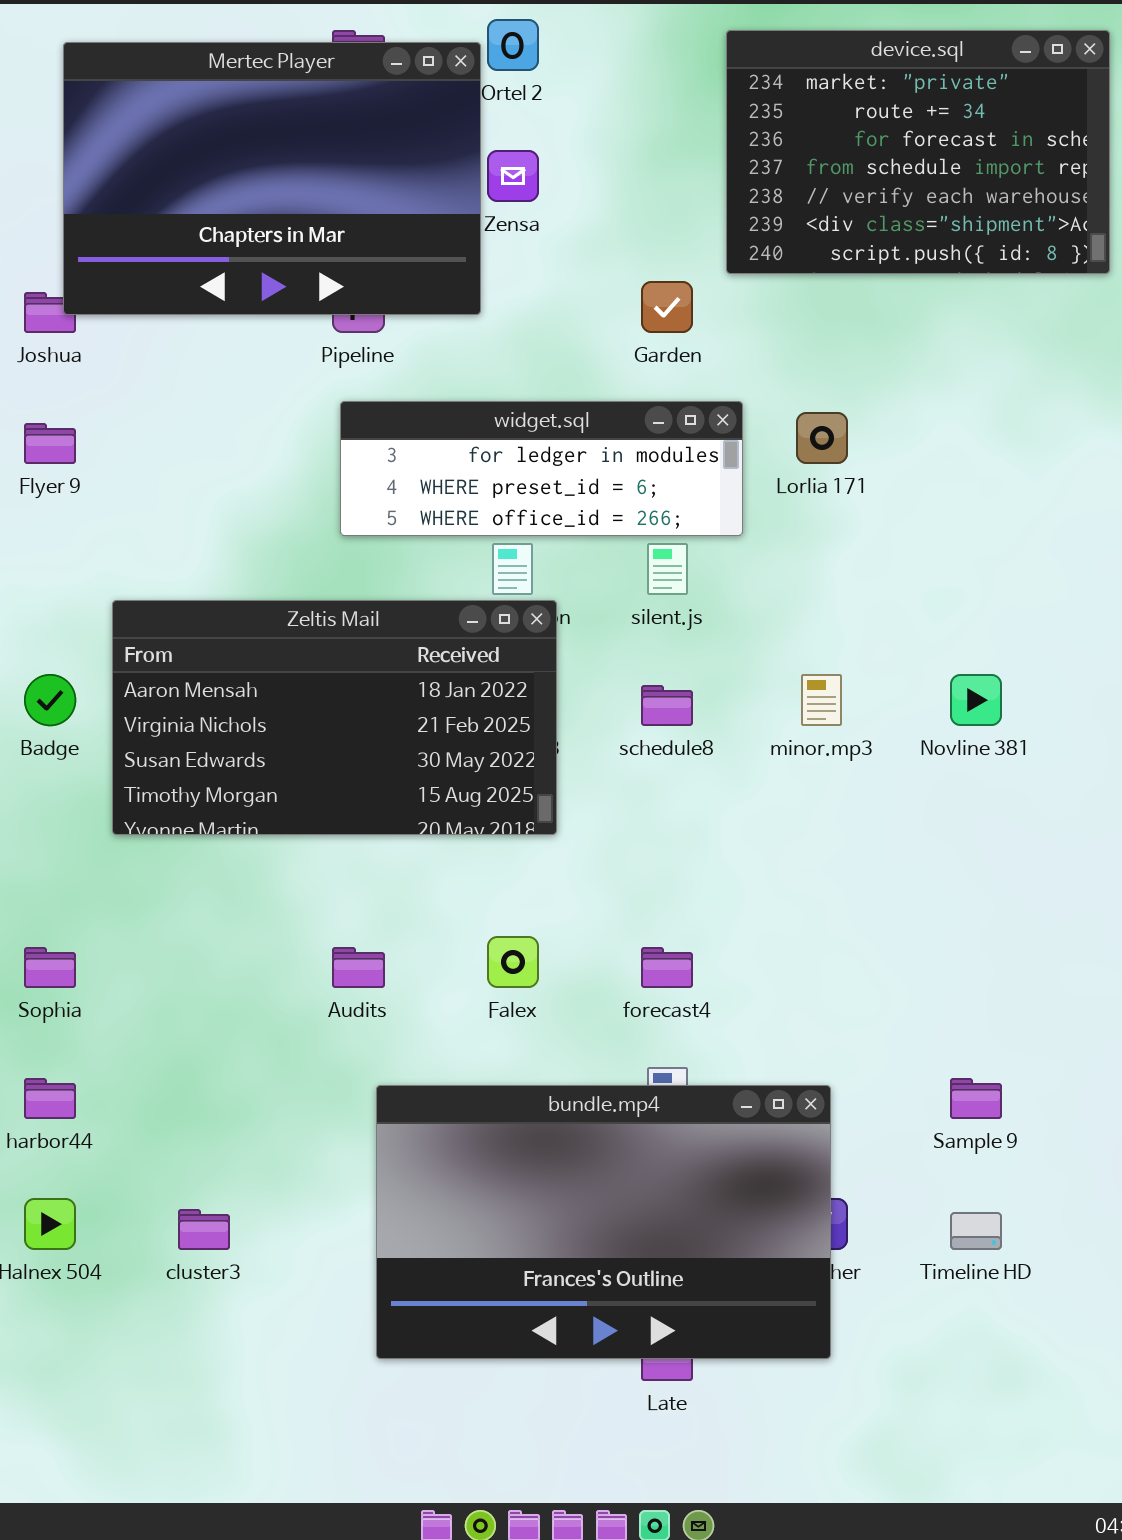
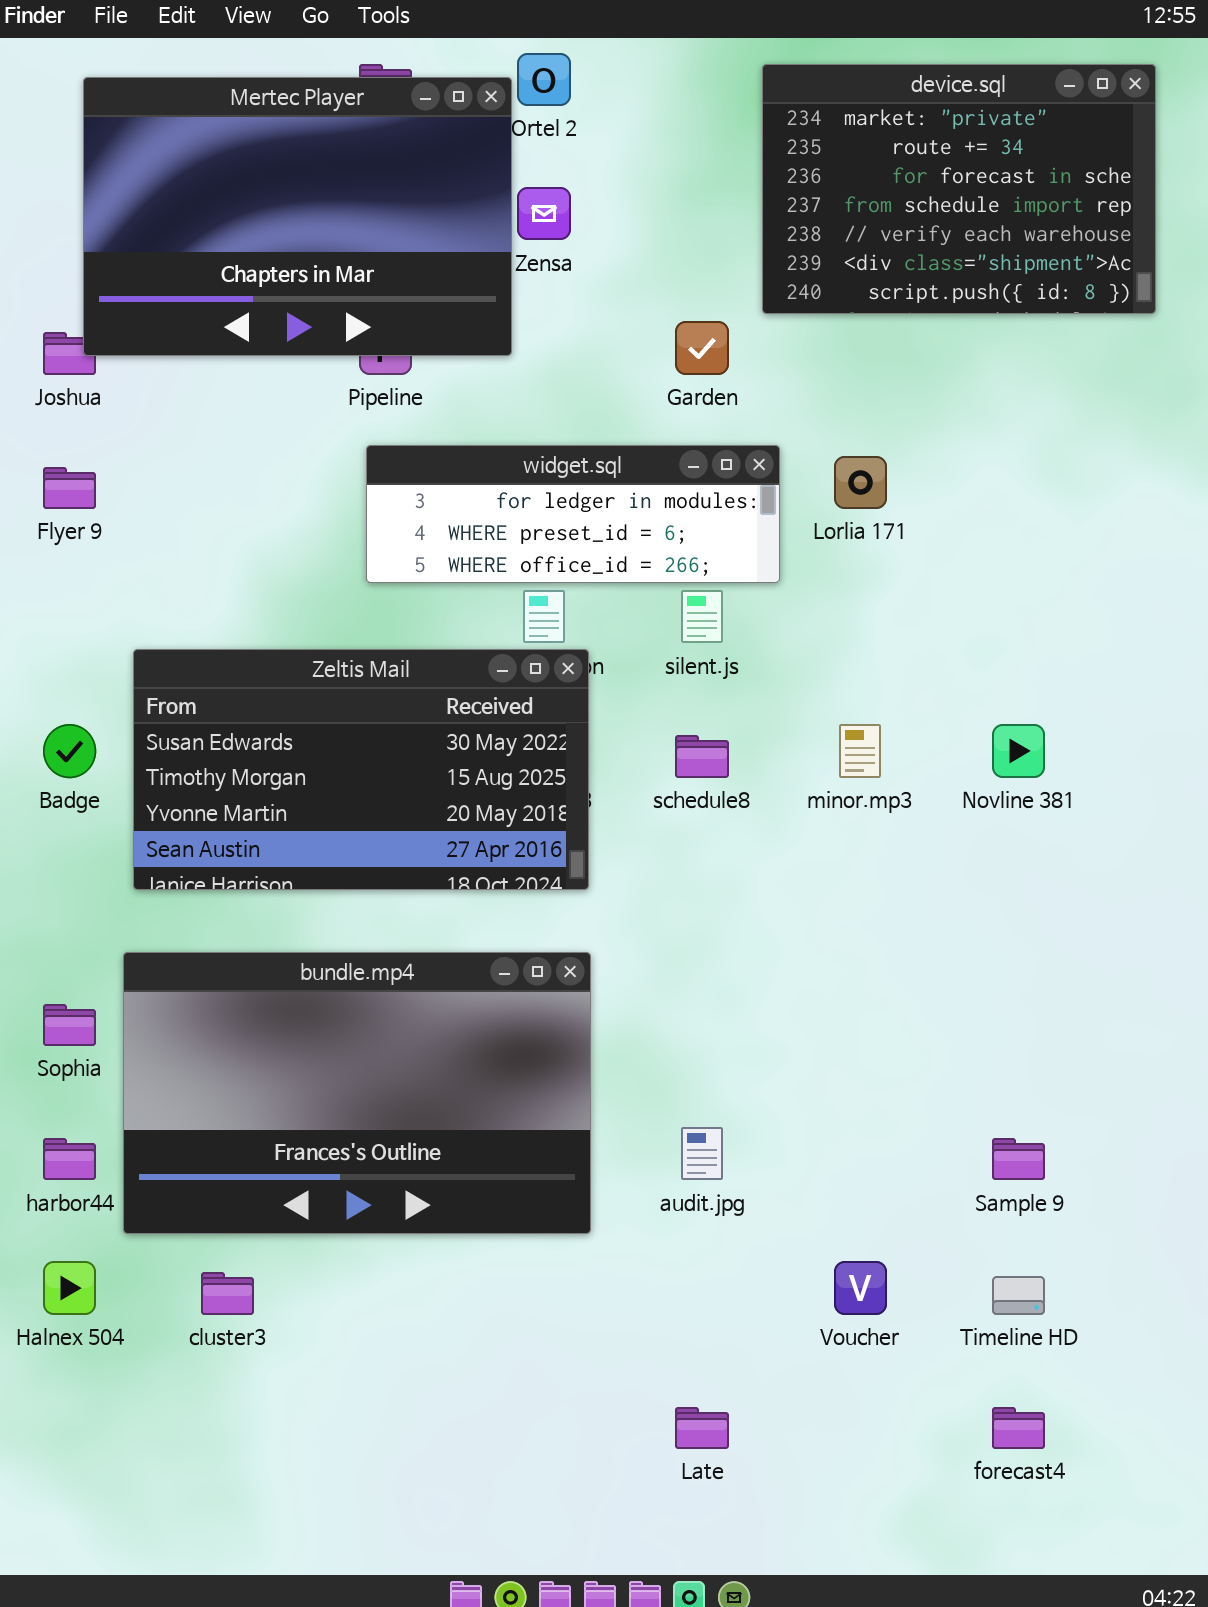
Zeltis Mail: [112,600,557,835] -> [133,649,589,890], scrolled down 2 rows
forecast4: [641,947,693,988] -> [992,1407,1045,1449], moved
bundle.mp4: [376,1085,831,1359] -> [123,952,591,1234], moved

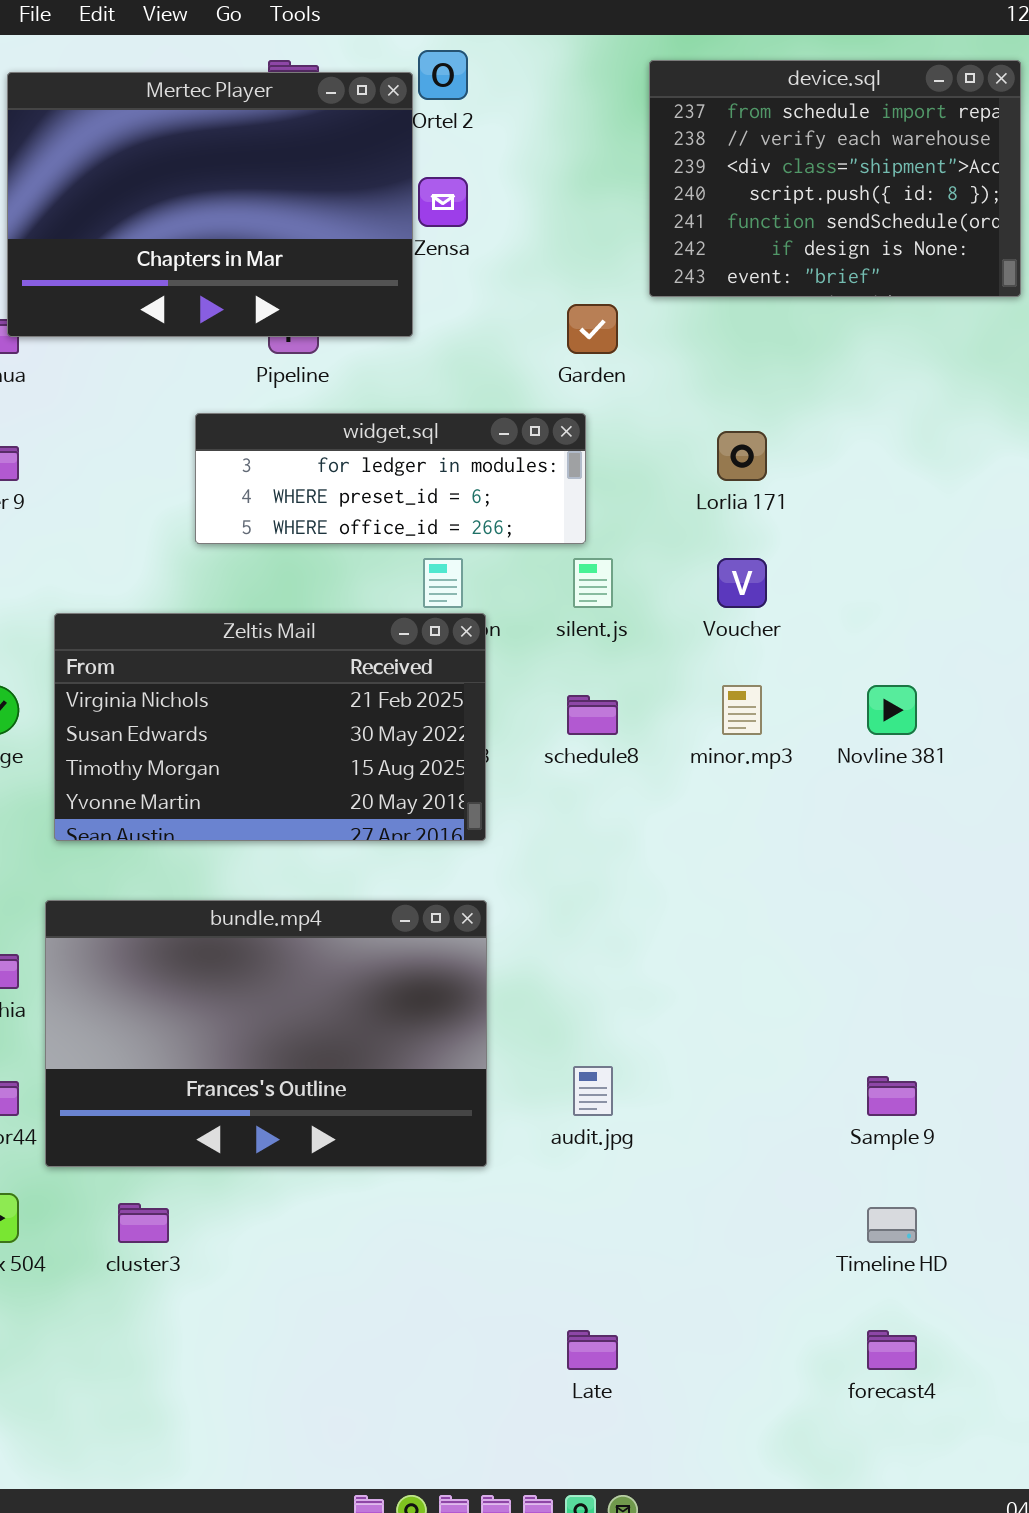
device.sql: [762,64,1156,314] -> [649,60,1021,297], scrolled down 3 rows
widget.sql: [366,445,780,583] -> [195,413,586,544], moved
Zeltis Mail: [133,649,589,890] -> [54,613,486,841], scrolled up 1 row
Voucher: [834,1261,887,1315] -> [717,558,767,608], moved

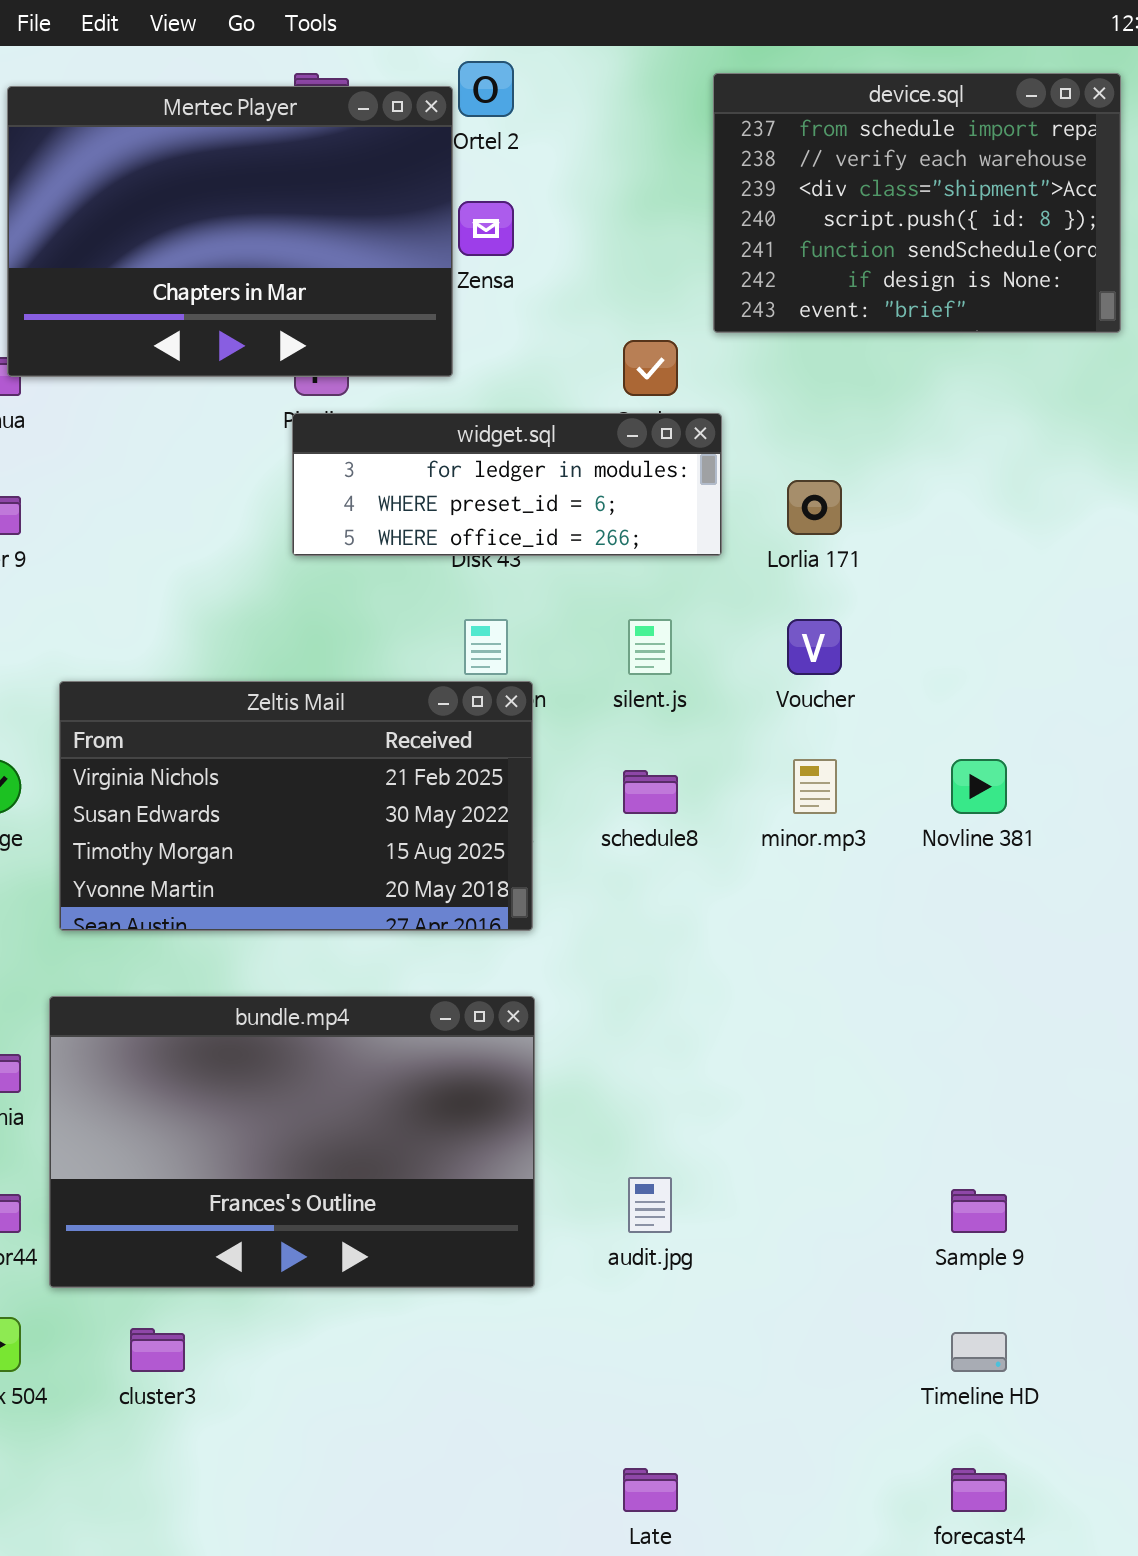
widget.sql: [195,413,586,544] -> [292,413,722,556], moved

